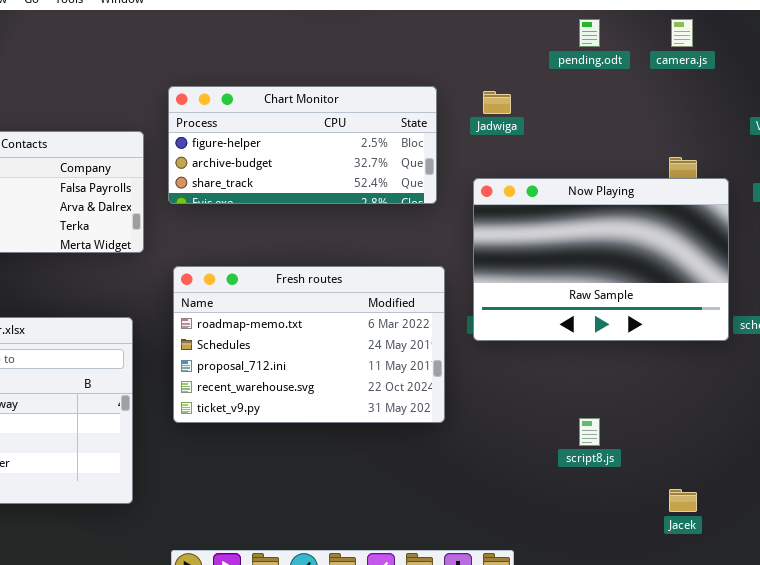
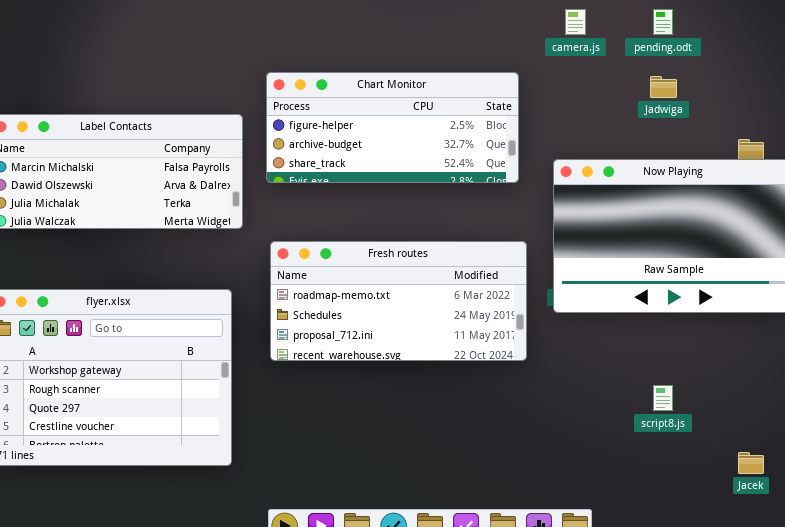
camera.js: [671,19,693,47] -> [565,9,586,35], moved
Jadwiga: [483,91,511,114] -> [650,76,677,98], moved
Fresh routes: [173,266,445,423] -> [270,241,527,361], resized

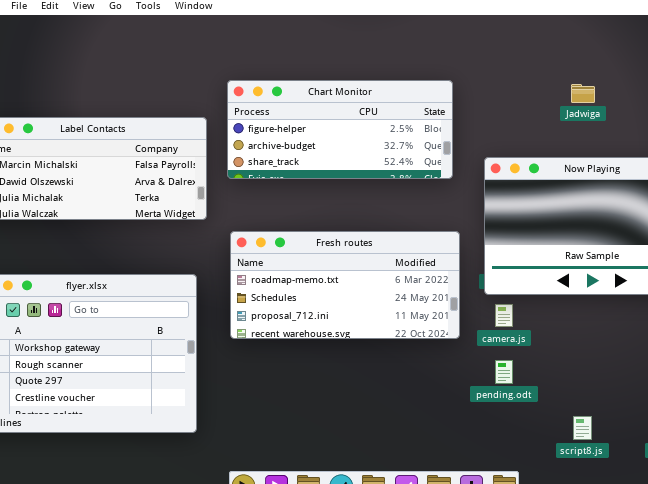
camera.js: [565,9,586,35] -> [495,304,513,327], moved
pending.odt: [653,9,673,35] -> [495,360,513,384], moved
script8.js: [653,385,673,411] -> [573,416,592,440], moved

